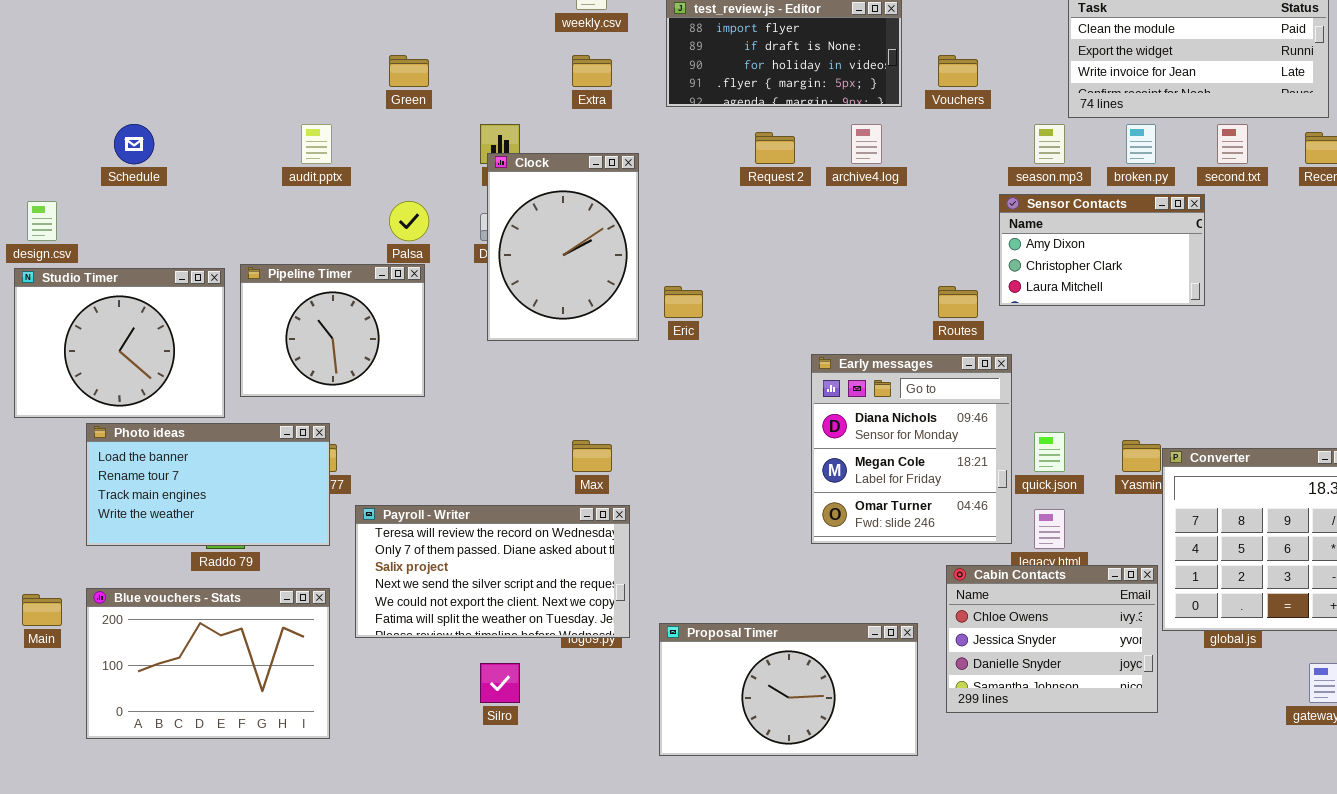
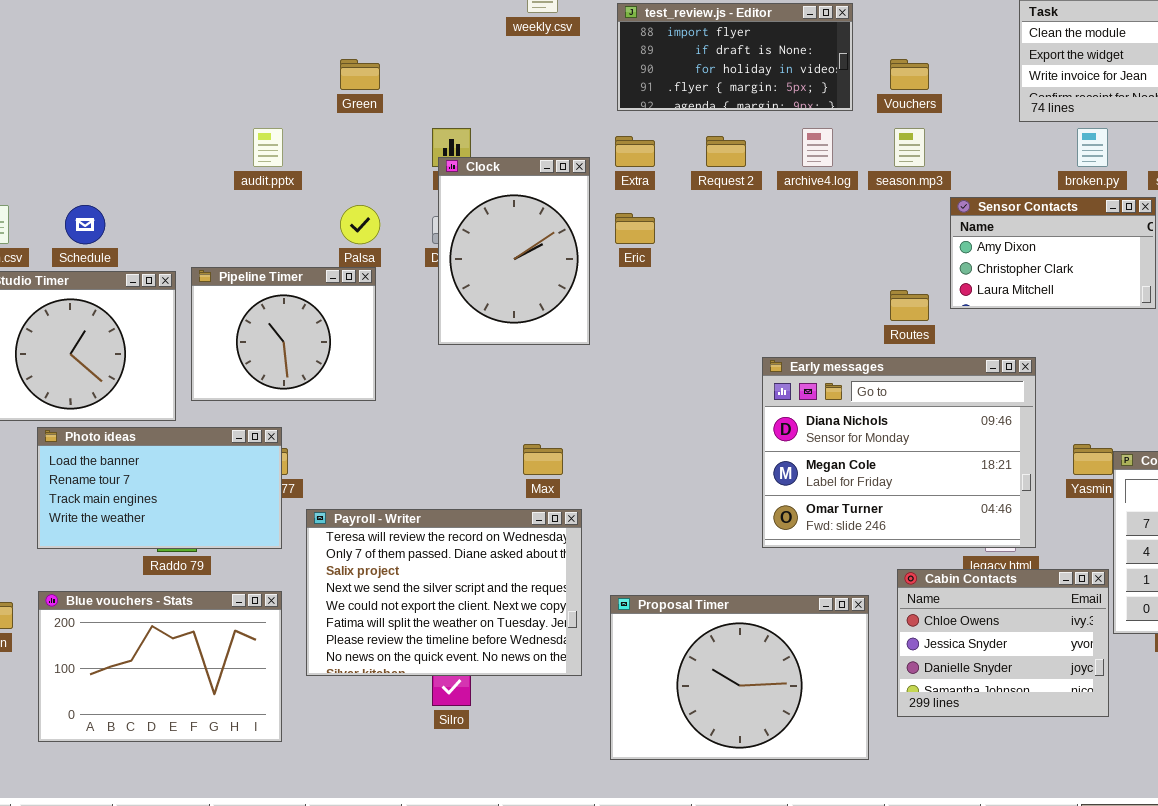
Extra: [572,55,612,87] -> [615,136,655,167], moved
Schedule: [114,124,154,164] -> [65,205,105,244], moved
season.mp3: [1034,124,1065,164] -> [894,128,925,167], moved
Eric: [664,286,703,318] -> [615,213,655,244], moved
Early messages: [811,354,1012,544] -> [762,357,1036,548], resized
Payroll - Writer: [355,505,630,638] -> [306,509,582,676], resized
Proposal Timer: [659,623,918,756] -> [610,595,869,760], resized

